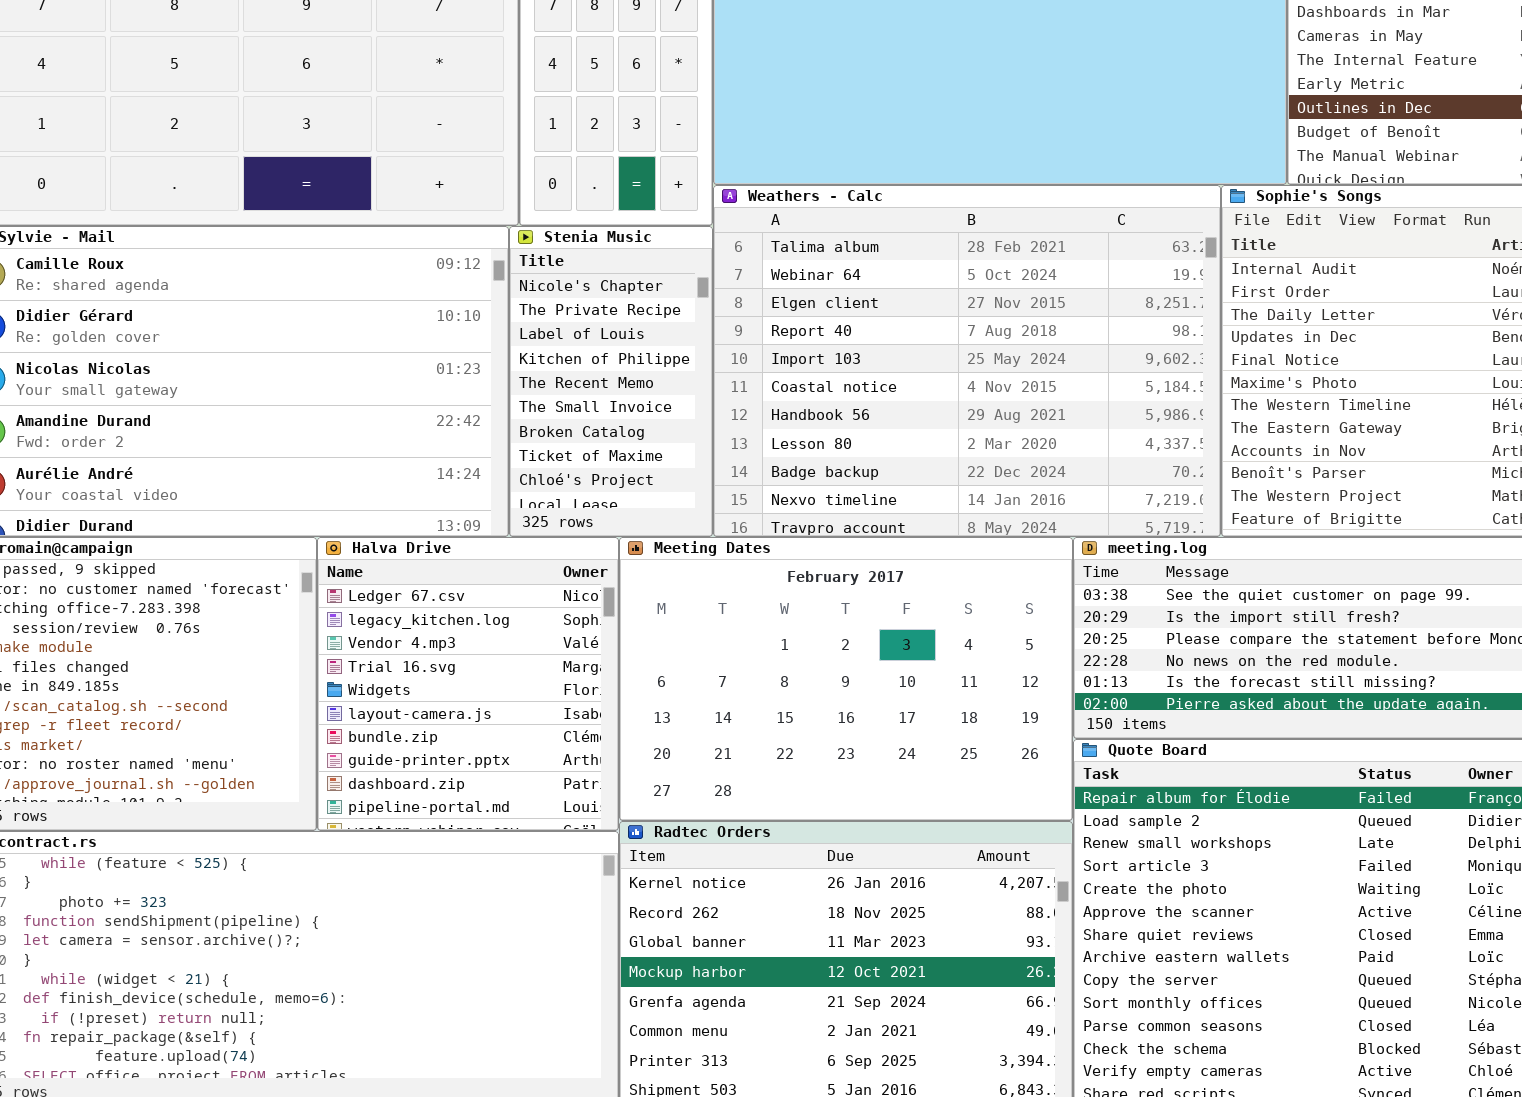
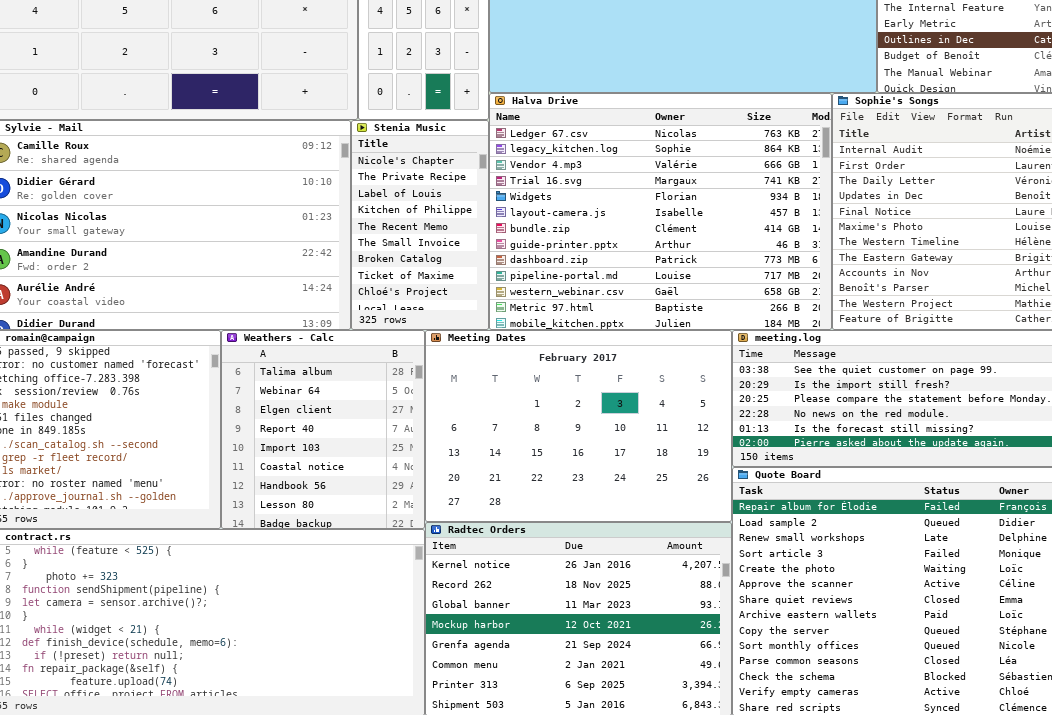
Weathers - Calc: [713,185,1221,537] -> [221,330,425,529], moved, resized
Halva Drive: [317,537,619,831] -> [489,93,832,330], moved, resized

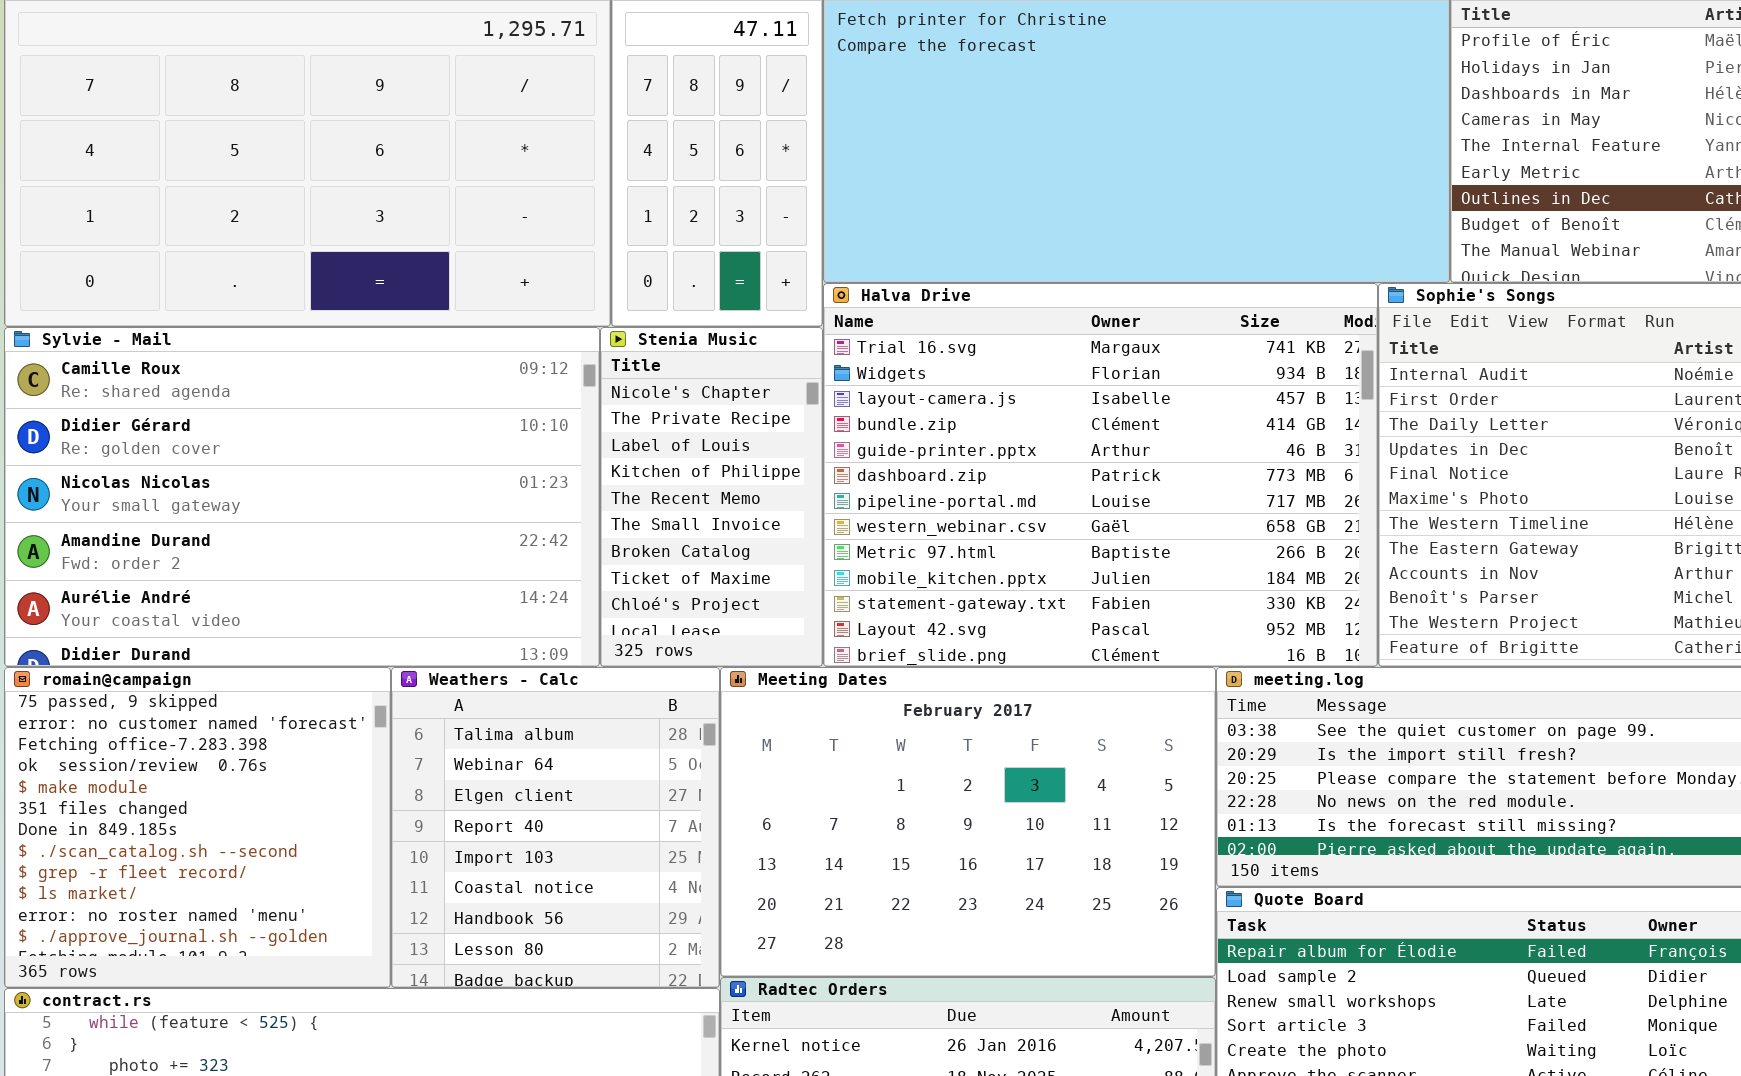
Halva Drive: [489,93,832,330] -> [823,283,1378,667], scrolled down 3 rows

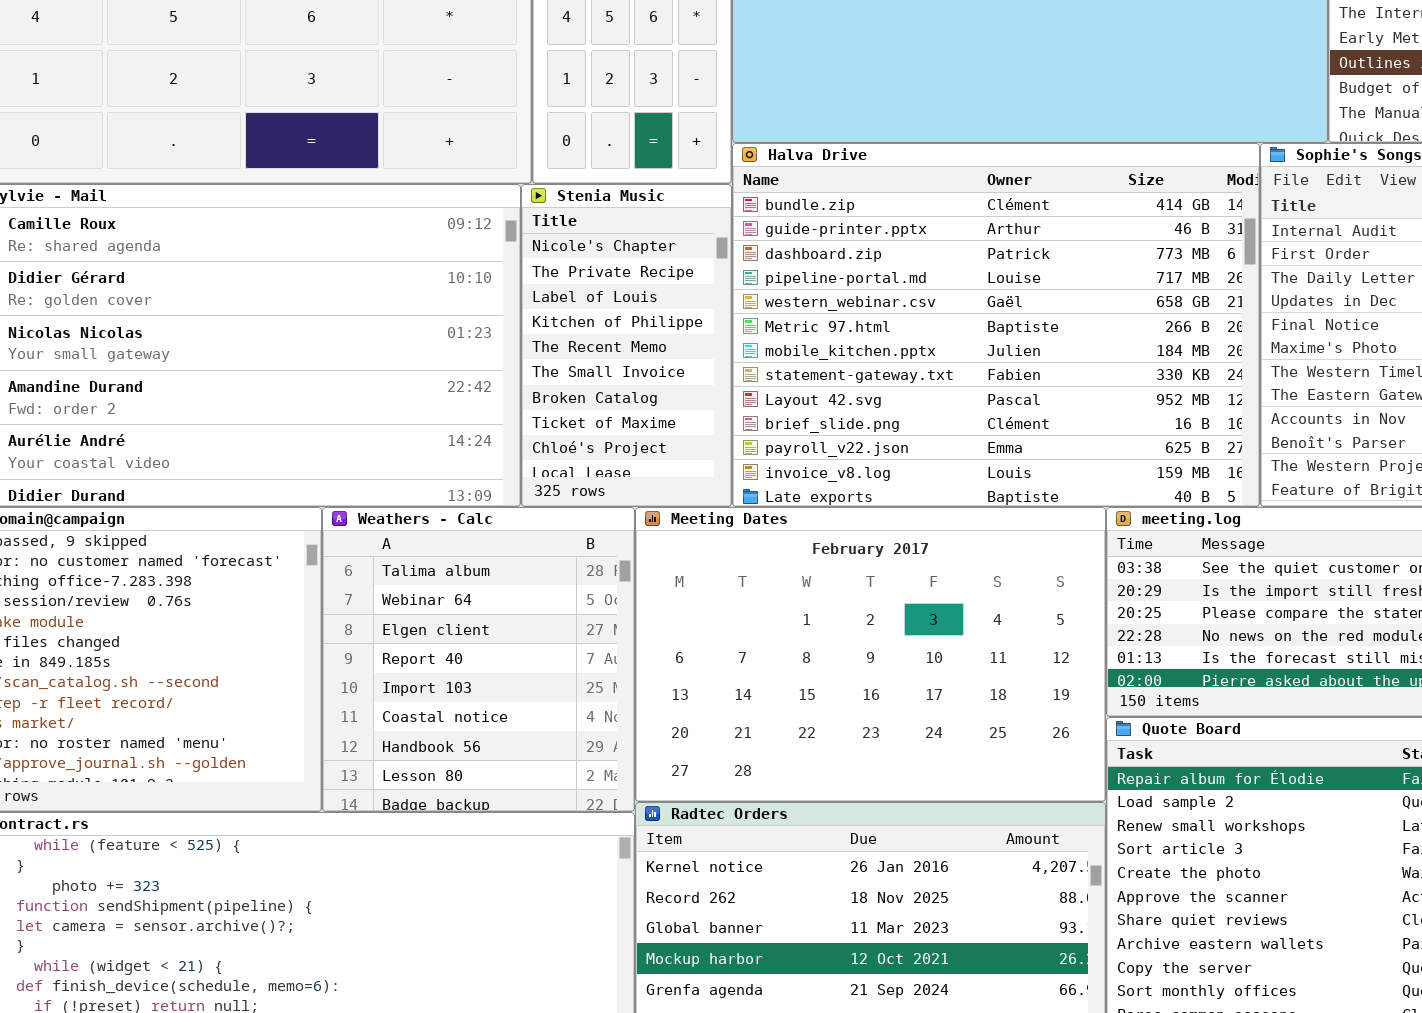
Halva Drive: [823,283,1378,667] -> [732,143,1260,507], scrolled down 3 rows

